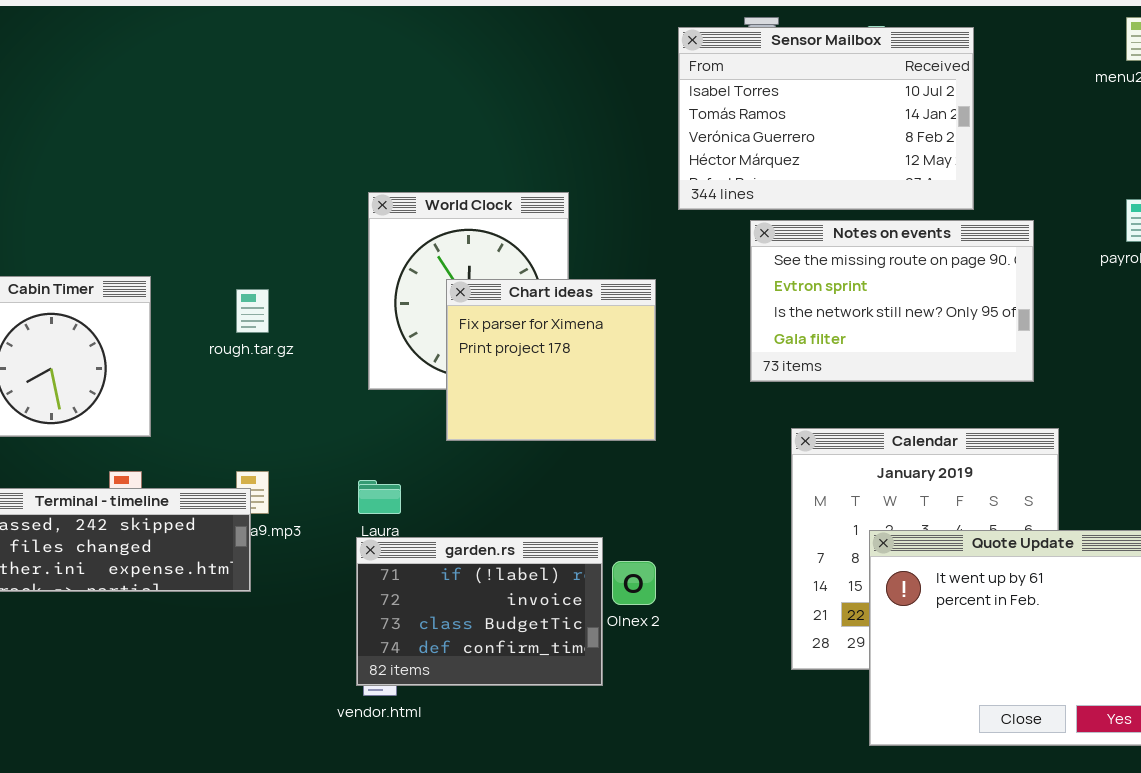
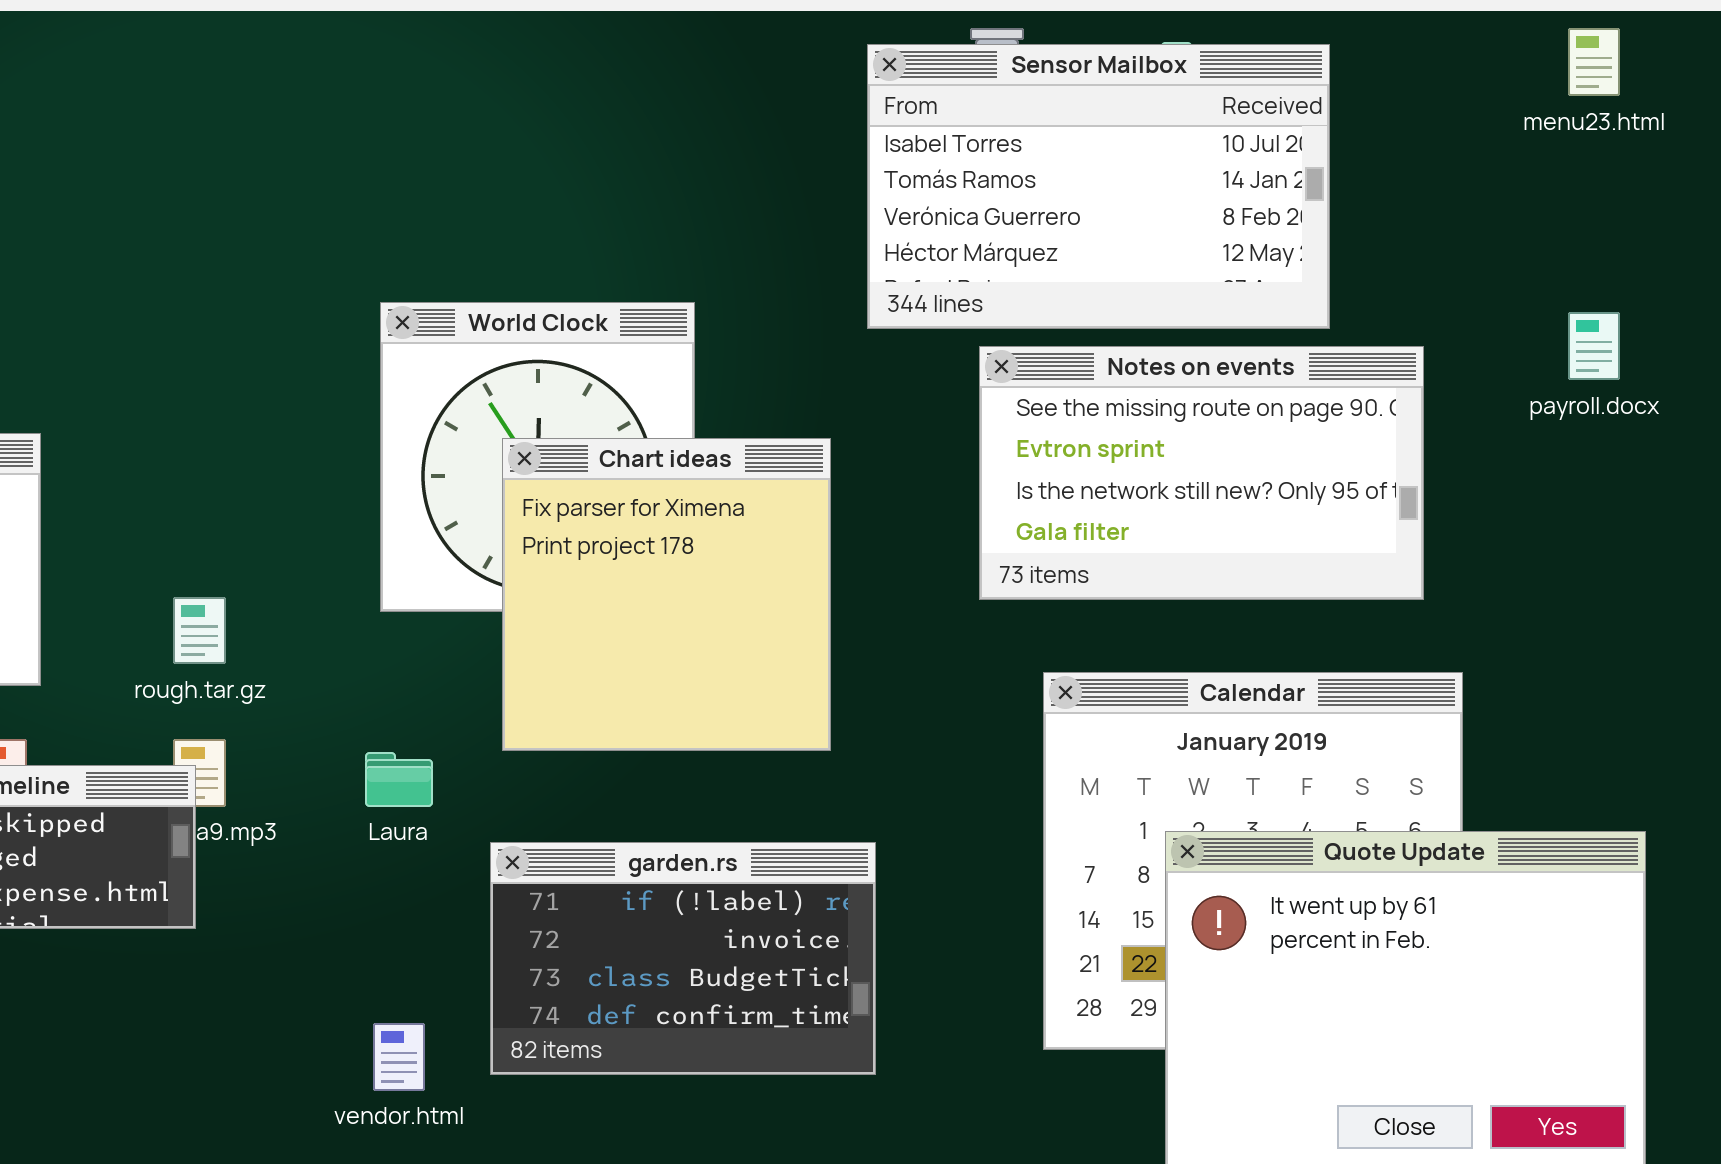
Chart ideas: [446,279,656,441] -> [502,438,831,751], resized
rough.tar.gz: [236,289,269,333] -> [173,597,226,664], moved
garden.rs: [356,537,603,686] -> [490,842,876,1075], moved

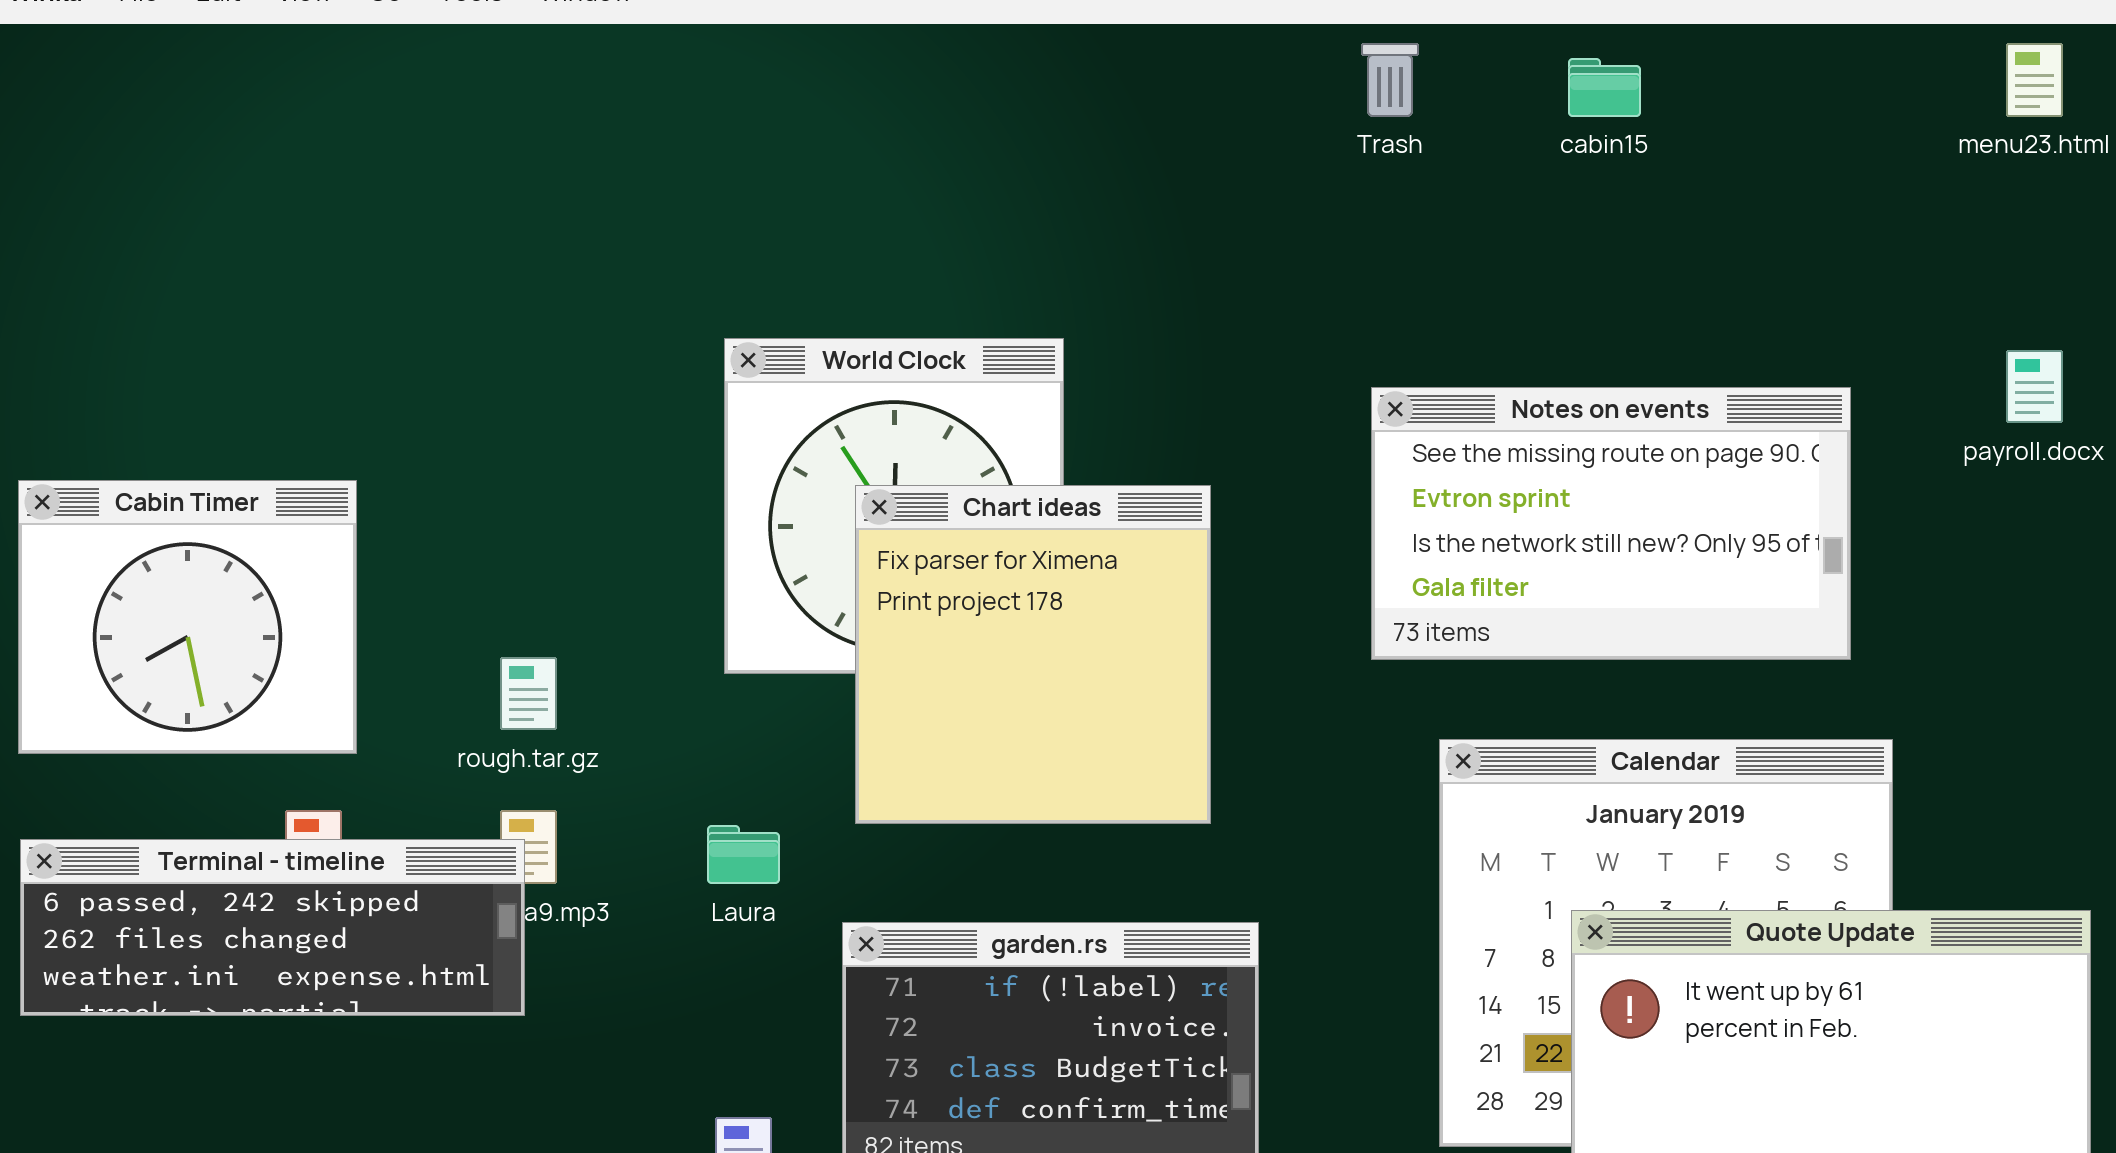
Sensor Mailbox: [867,44,1330,329] -> none, closed

